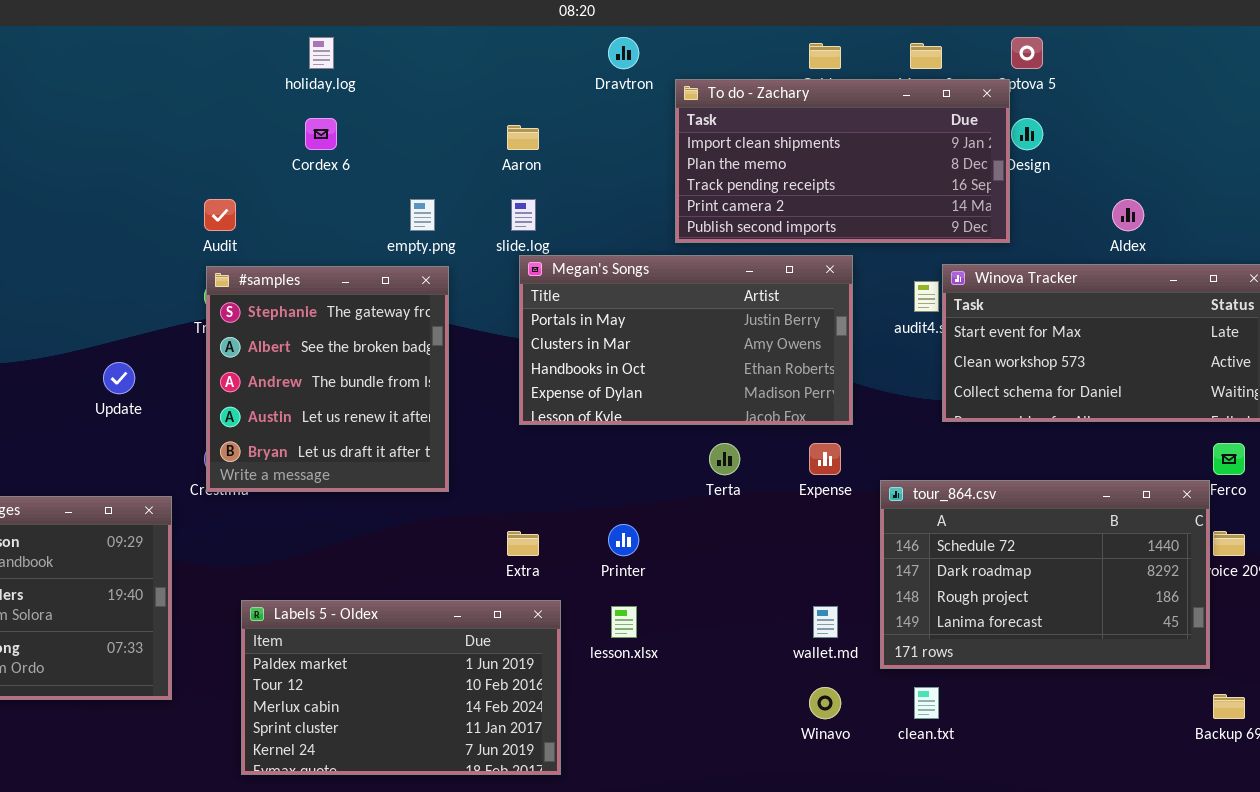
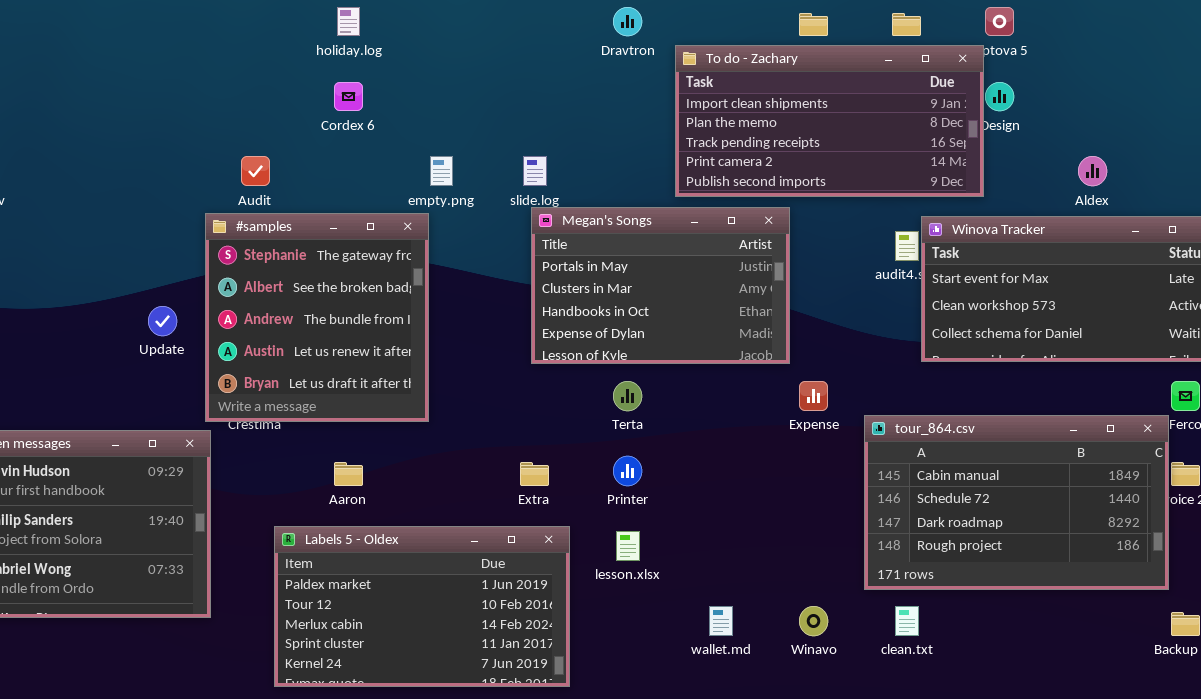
Aaron: [507,125,539,150] -> [334,462,363,486], moved
Megan's Songs: [519,255,853,425] -> [531,207,790,364], resized
#samples: [206,266,449,492] -> [205,213,429,422], moved
Terta: [709,443,740,475] -> [613,381,642,411], moved
tour_864.csv: [880,480,1210,669] -> [864,415,1169,590], scrolled up 1 row
wallet.md: [813,606,838,638] -> [709,606,733,636], moved

